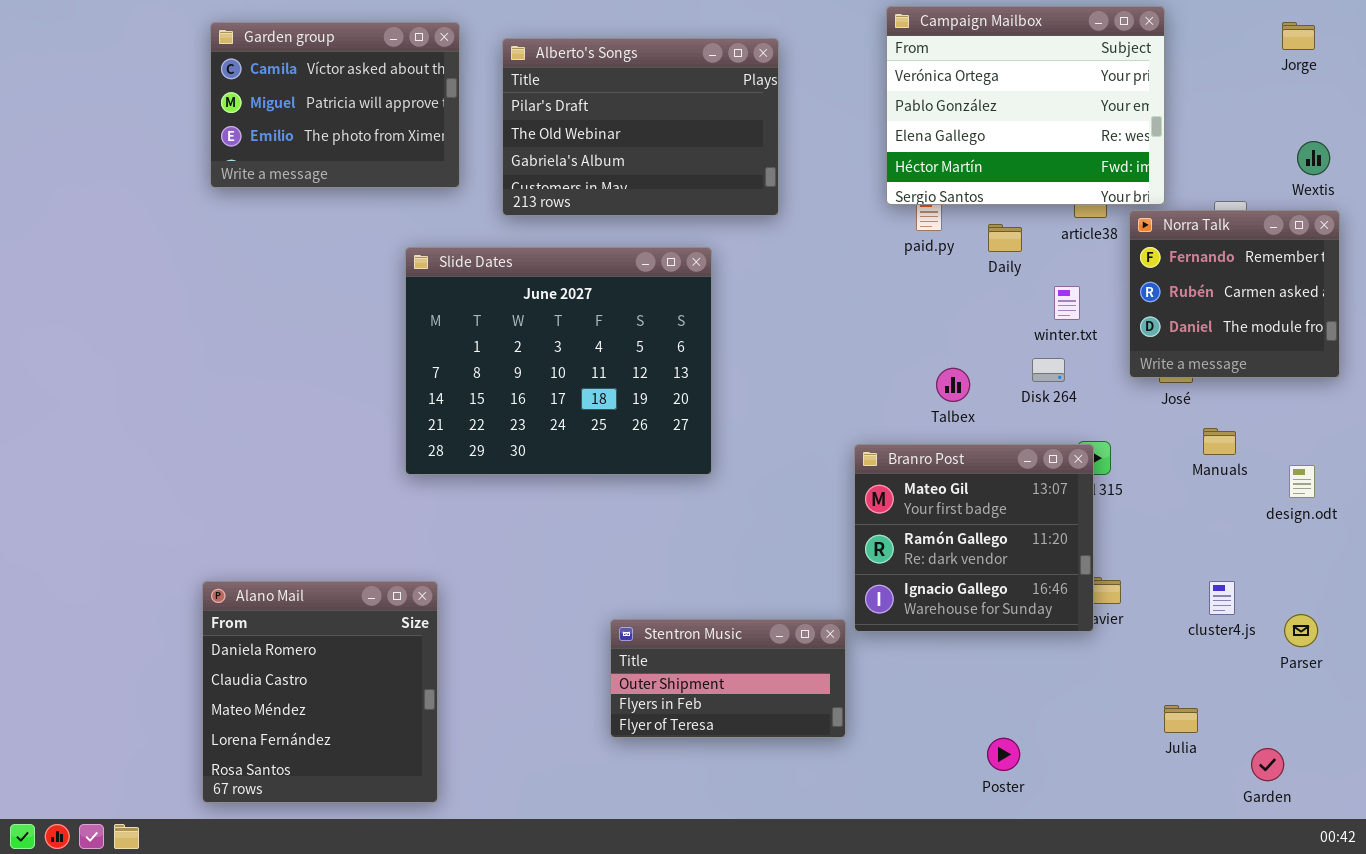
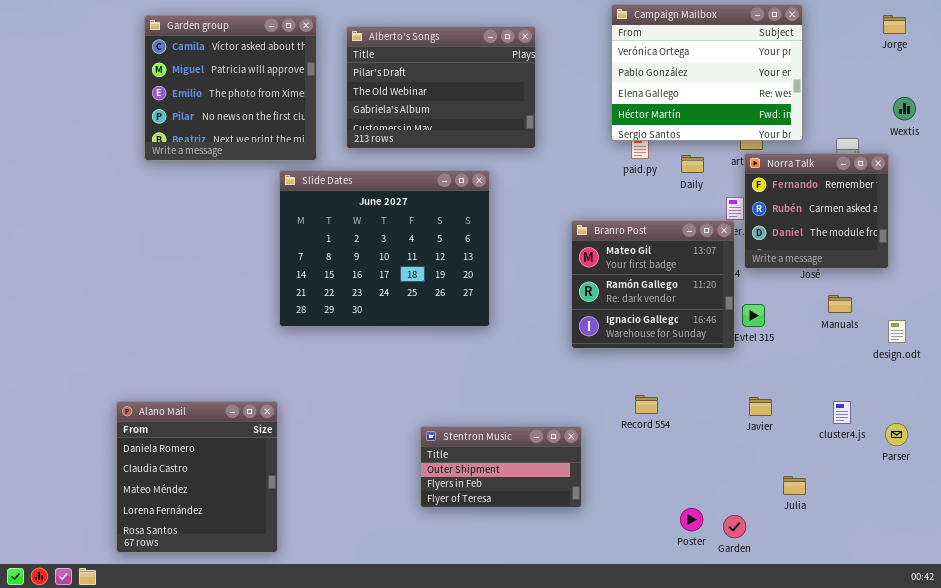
Garden group: [210,22,460,188] -> [144,15,317,161], resized
Norra Talk: [1129,210,1340,378] -> [744,153,889,269], moved
Branro Post: [854,444,1094,632] -> [571,220,735,349], moved
Alano Mail: [202,581,438,803] -> [116,401,278,553], moved
Julia: [1164,705,1198,733] -> [783,476,806,495], moved
Garden: [1251,748,1284,781] -> [723,515,746,538], moved

